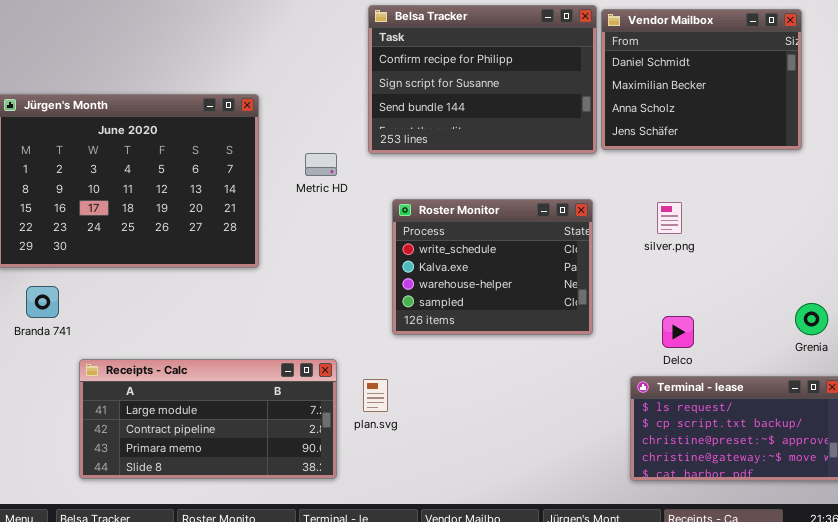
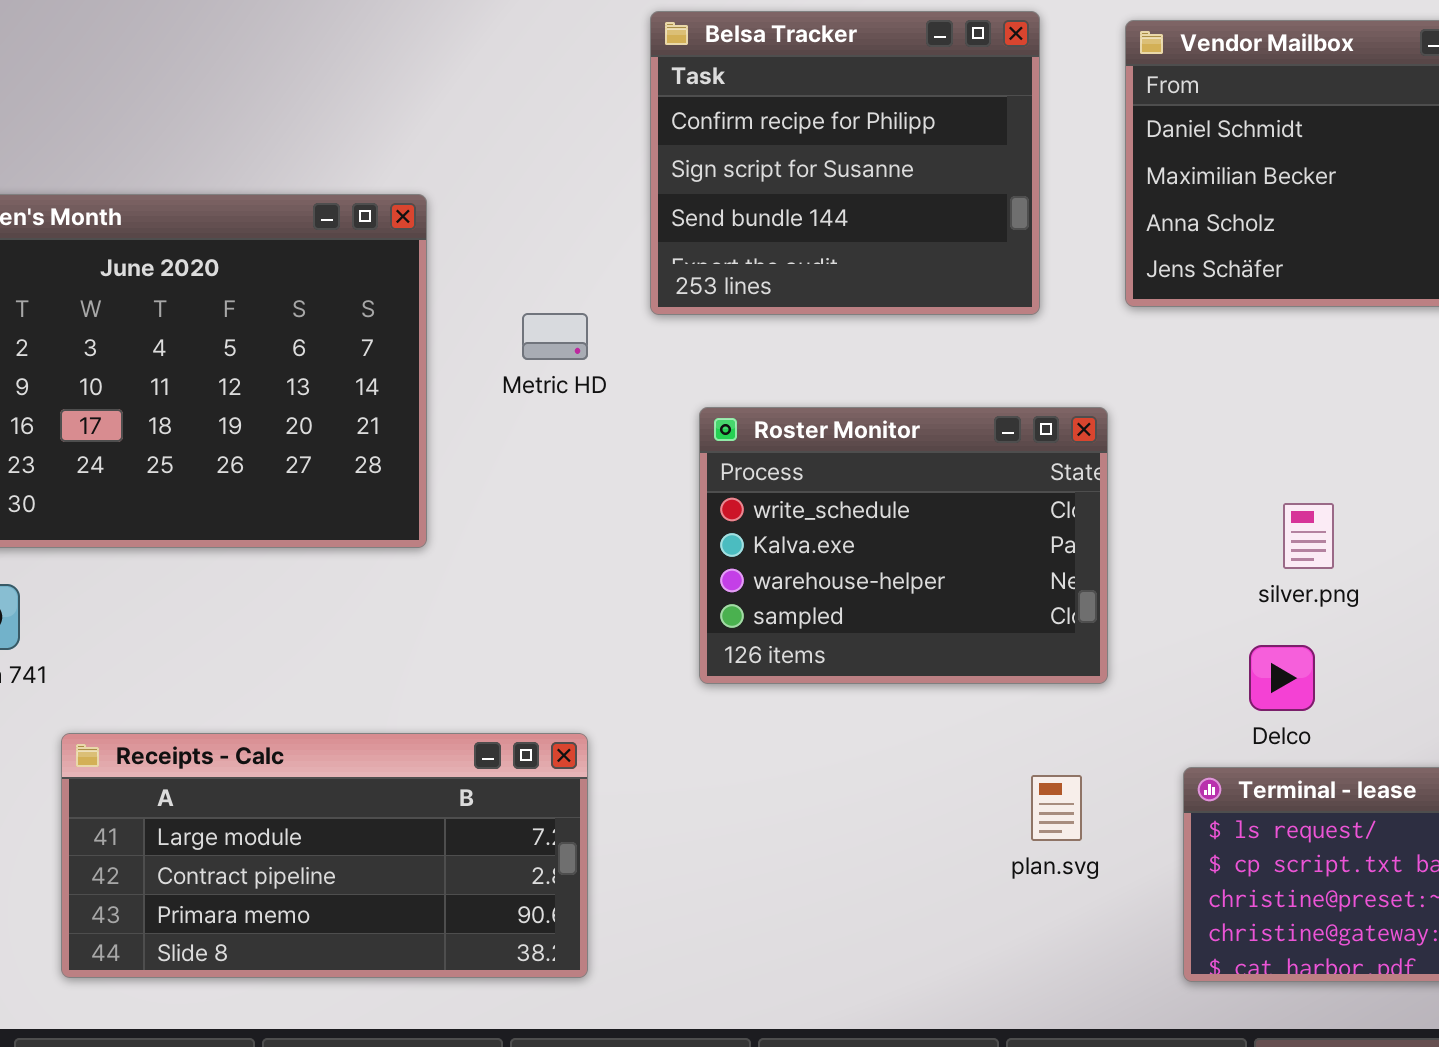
Belsa Tracker: [368,5,597,154] -> [650,11,1040,315], resized
silver.png: [657,202,682,234] -> [1283,503,1334,569], moved
plan.svg: [363,379,388,412] -> [1031,775,1082,841], moved

